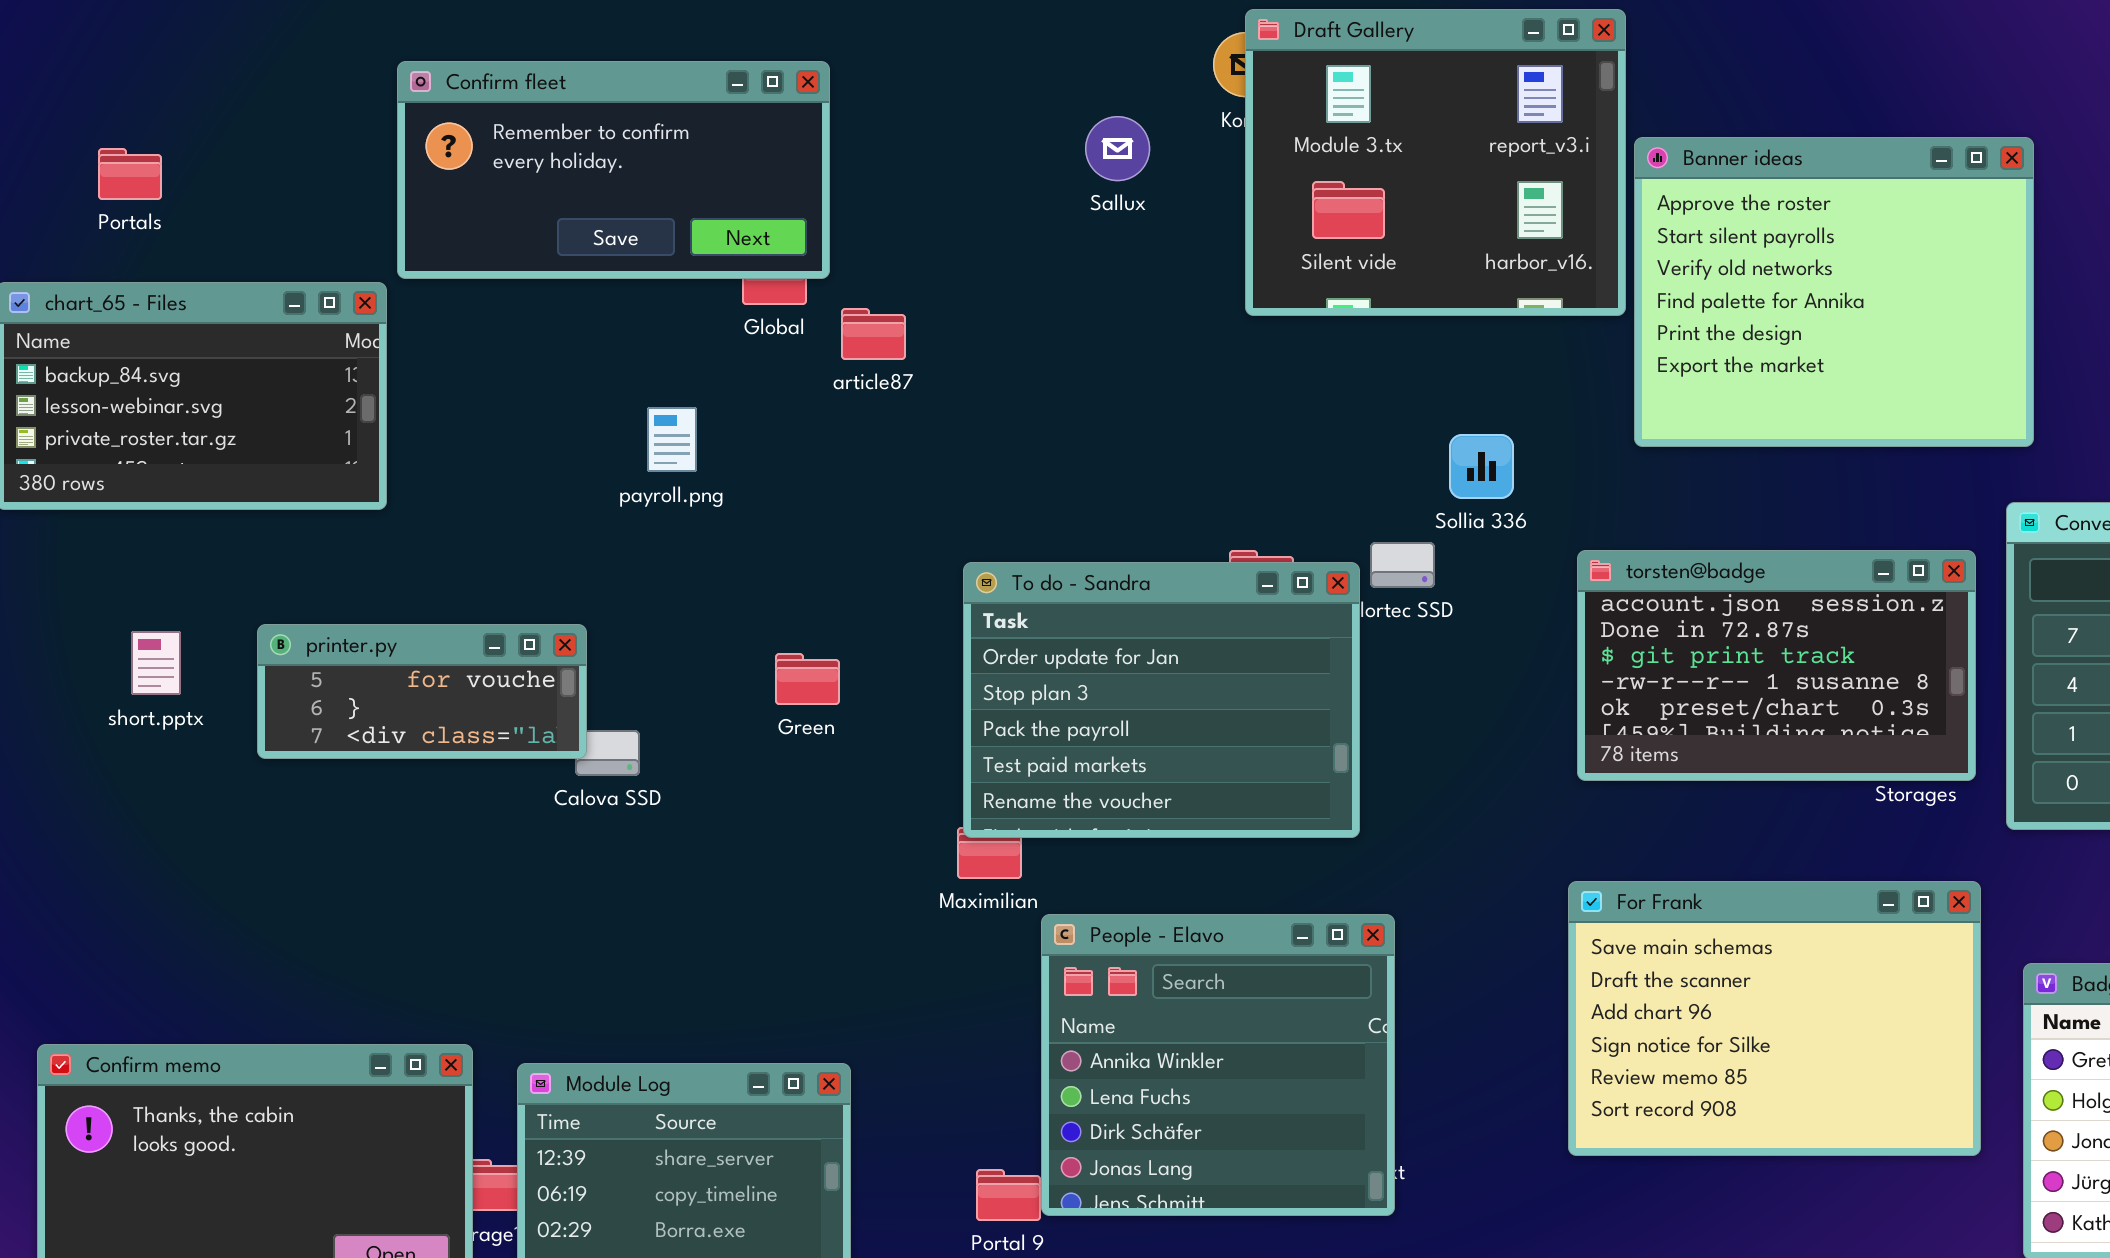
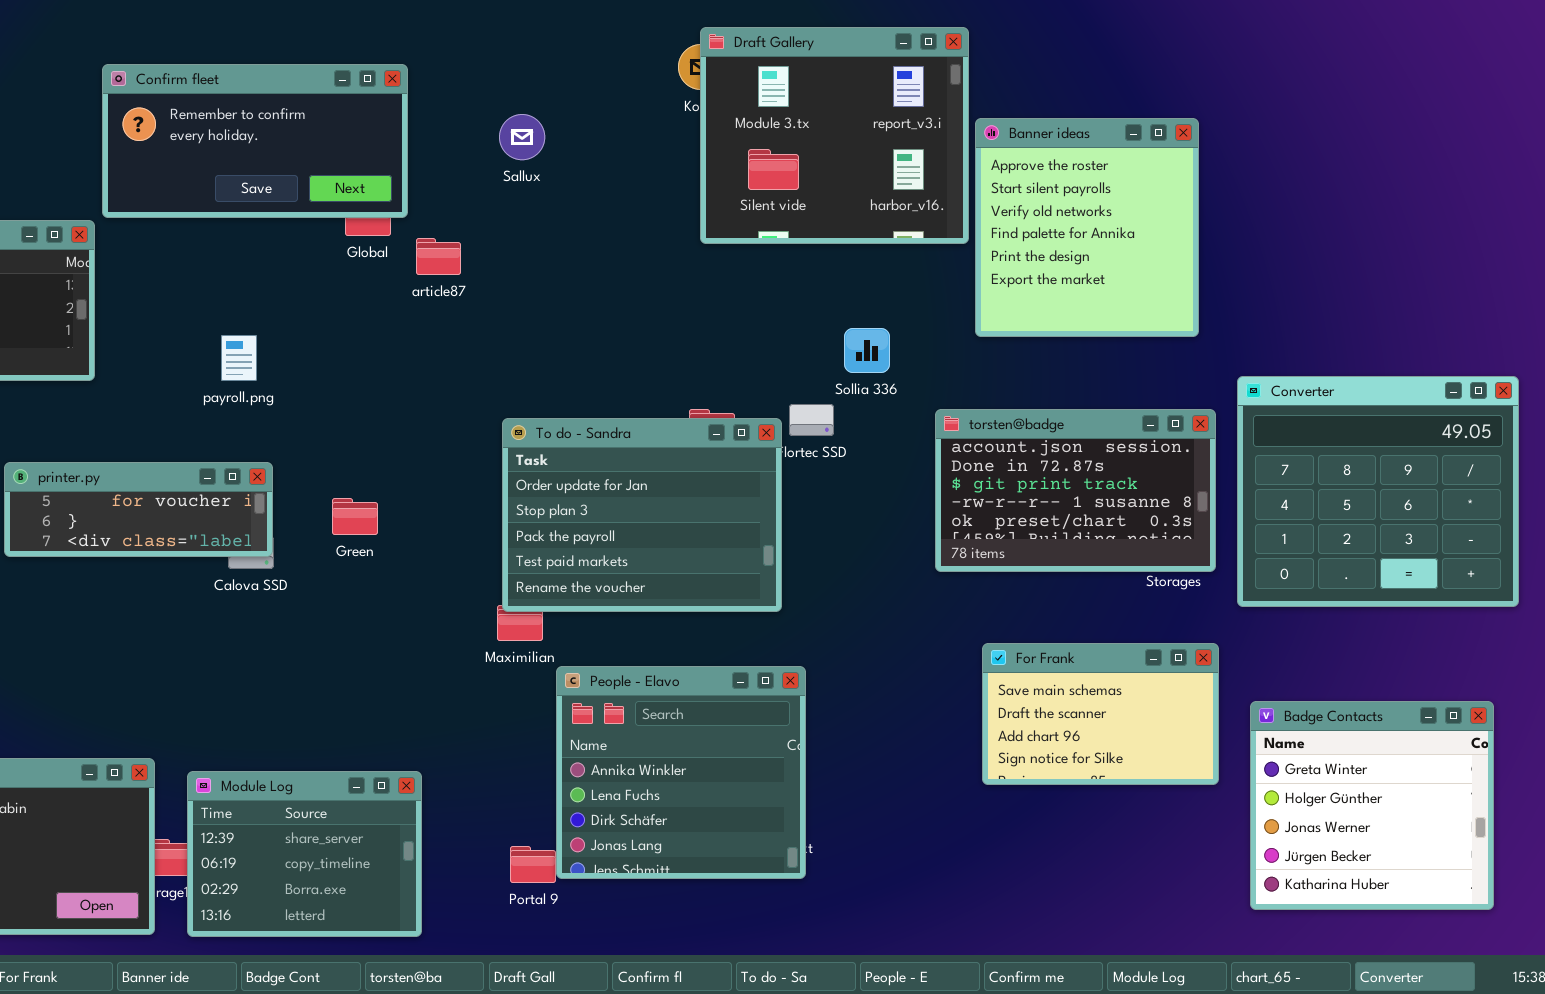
Sallux: [1085,116,1150,181] -> [499,114,545,160], moved
Banner ideas: [1634,137,2034,447] -> [975,118,1199,337], resized
payroll.png: [647,407,697,472] -> [221,335,257,381], moved
printer.py: [257,624,587,759] -> [4,462,273,557], resized
Green: [775,653,840,705] -> [332,498,378,535], moved
For Frank: [1568,881,1981,1156] -> [982,643,1219,785], resized

